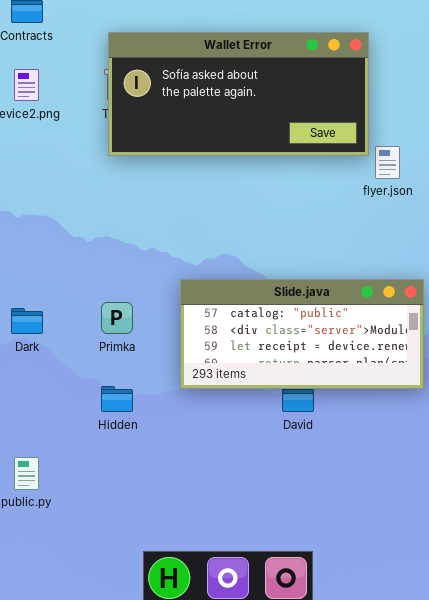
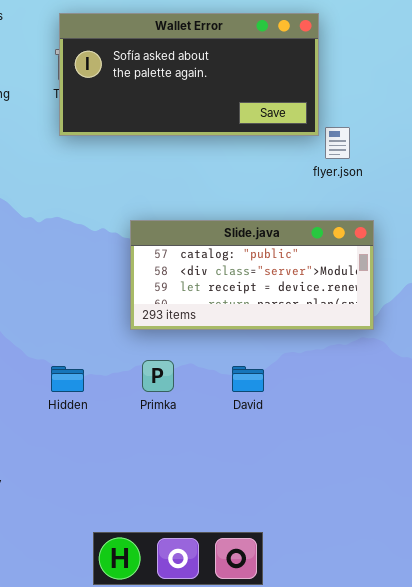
Slide.java: [180,279,424,389] -> [130,220,374,330], moved
Primka: [101,302,133,334] -> [142,360,174,392], moved

